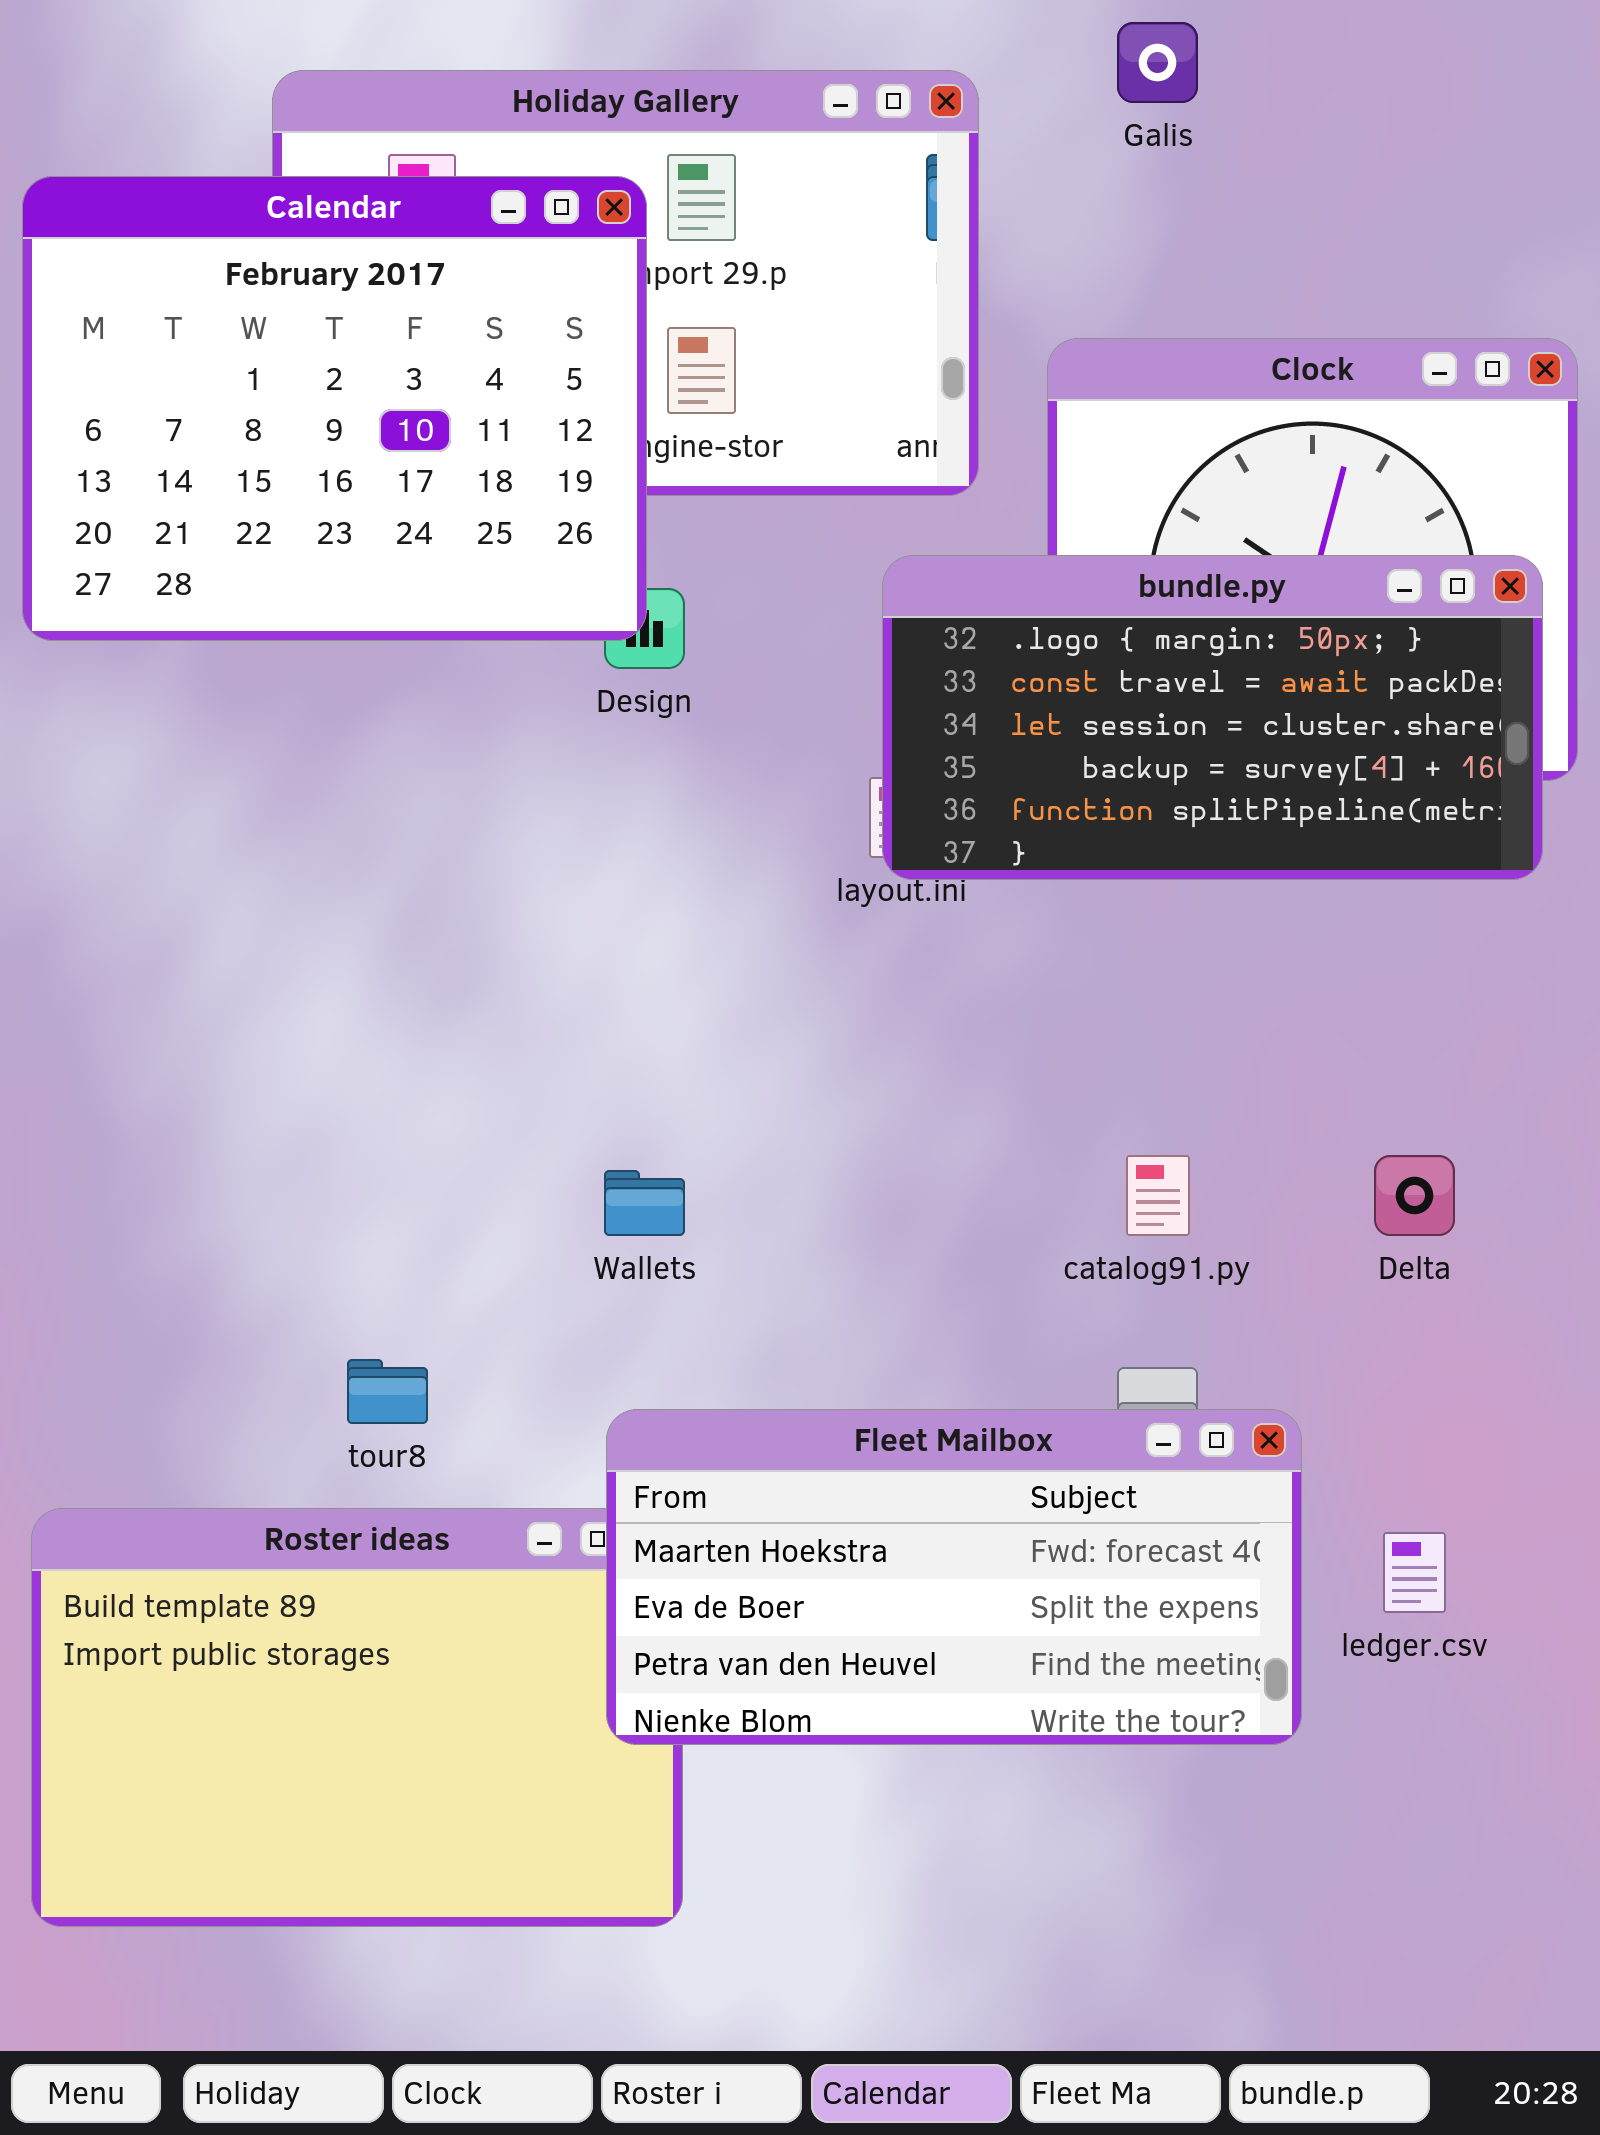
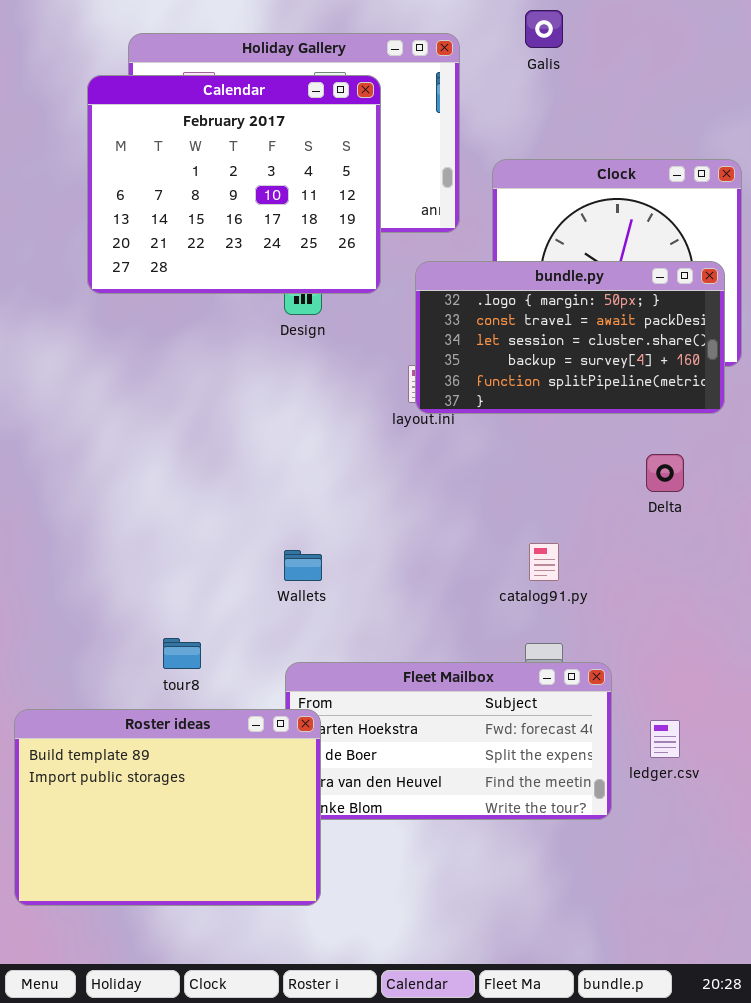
Calendar: [22,176,647,641] -> [87,75,381,294], moved
Delta: [1374,1155,1455,1236] -> [646,454,684,492], moved
Roster ideas: [31,1508,683,1927] -> [14,709,321,906], raised

